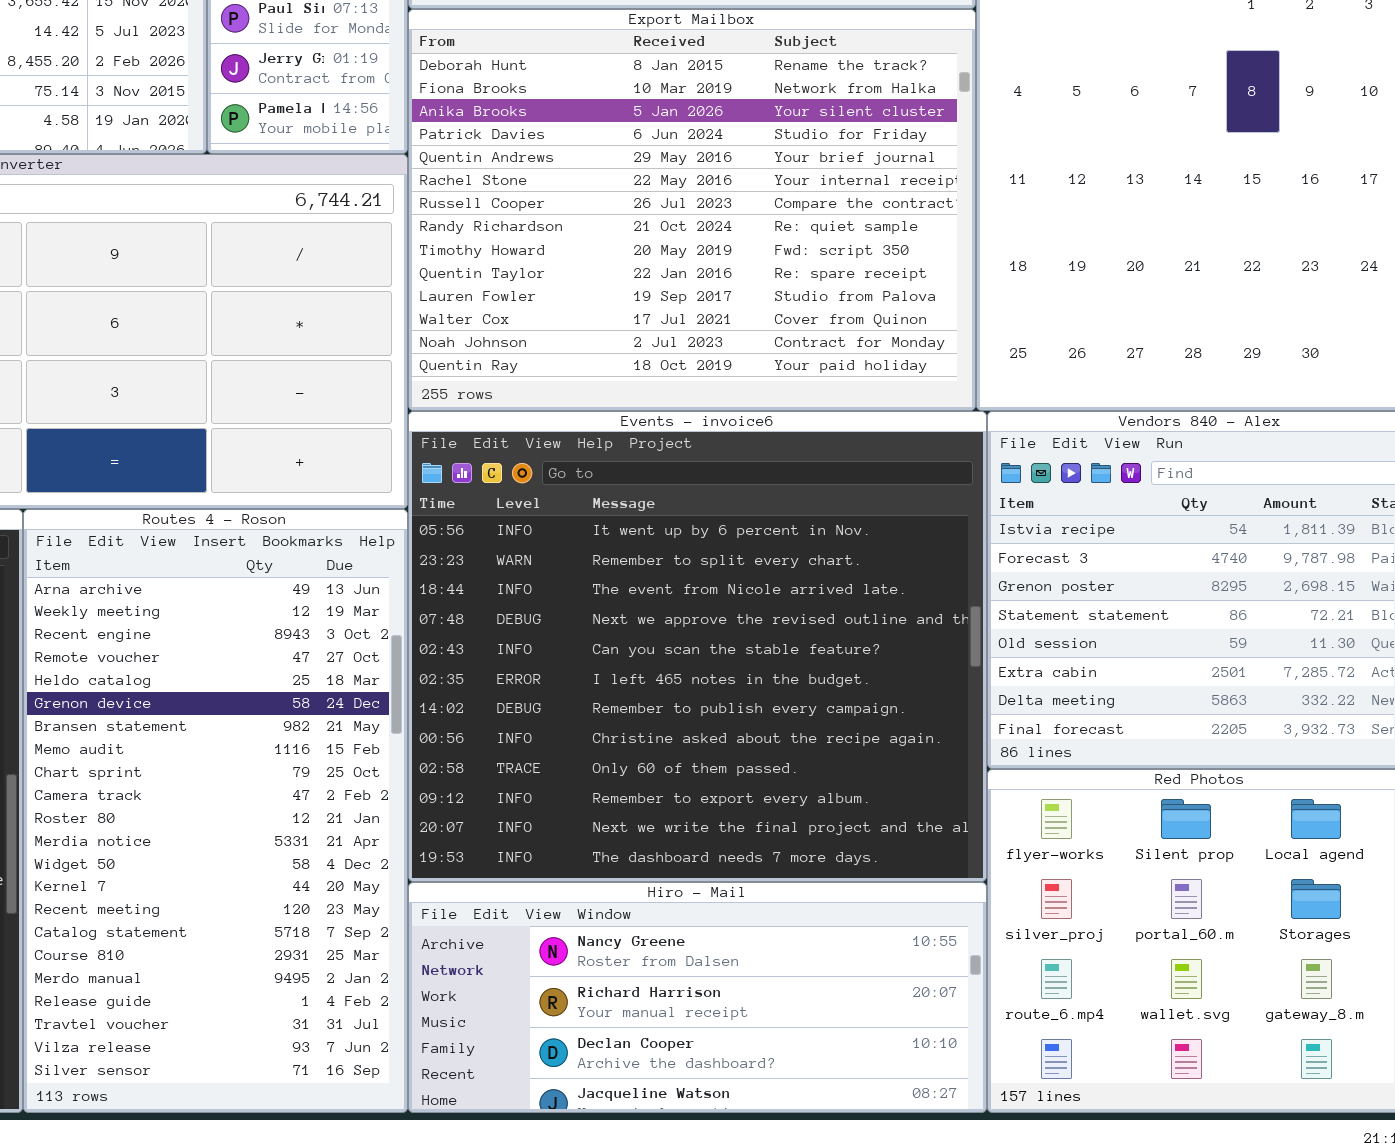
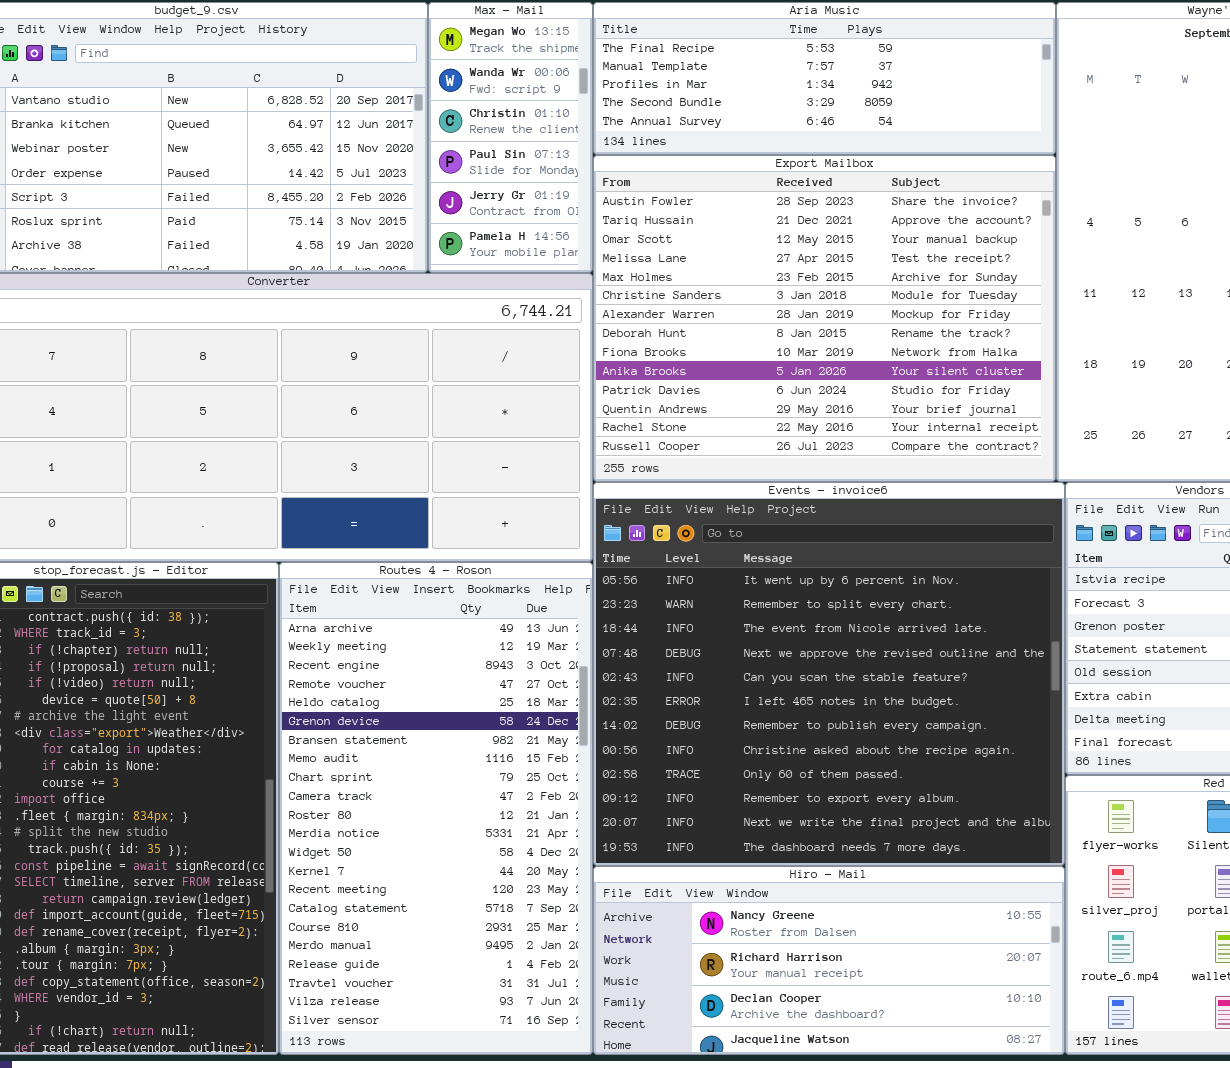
Export Mailbox: [408,9,976,411] -> [593,155,1056,482], scrolled up 7 rows

